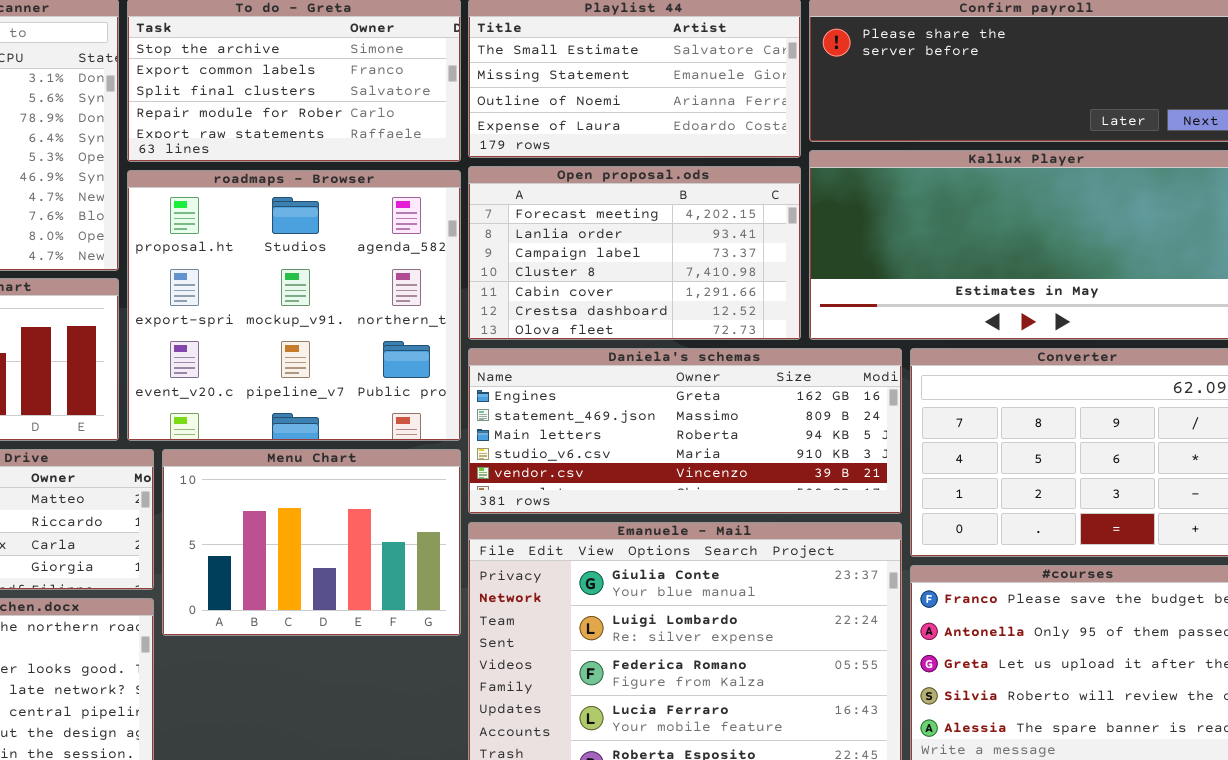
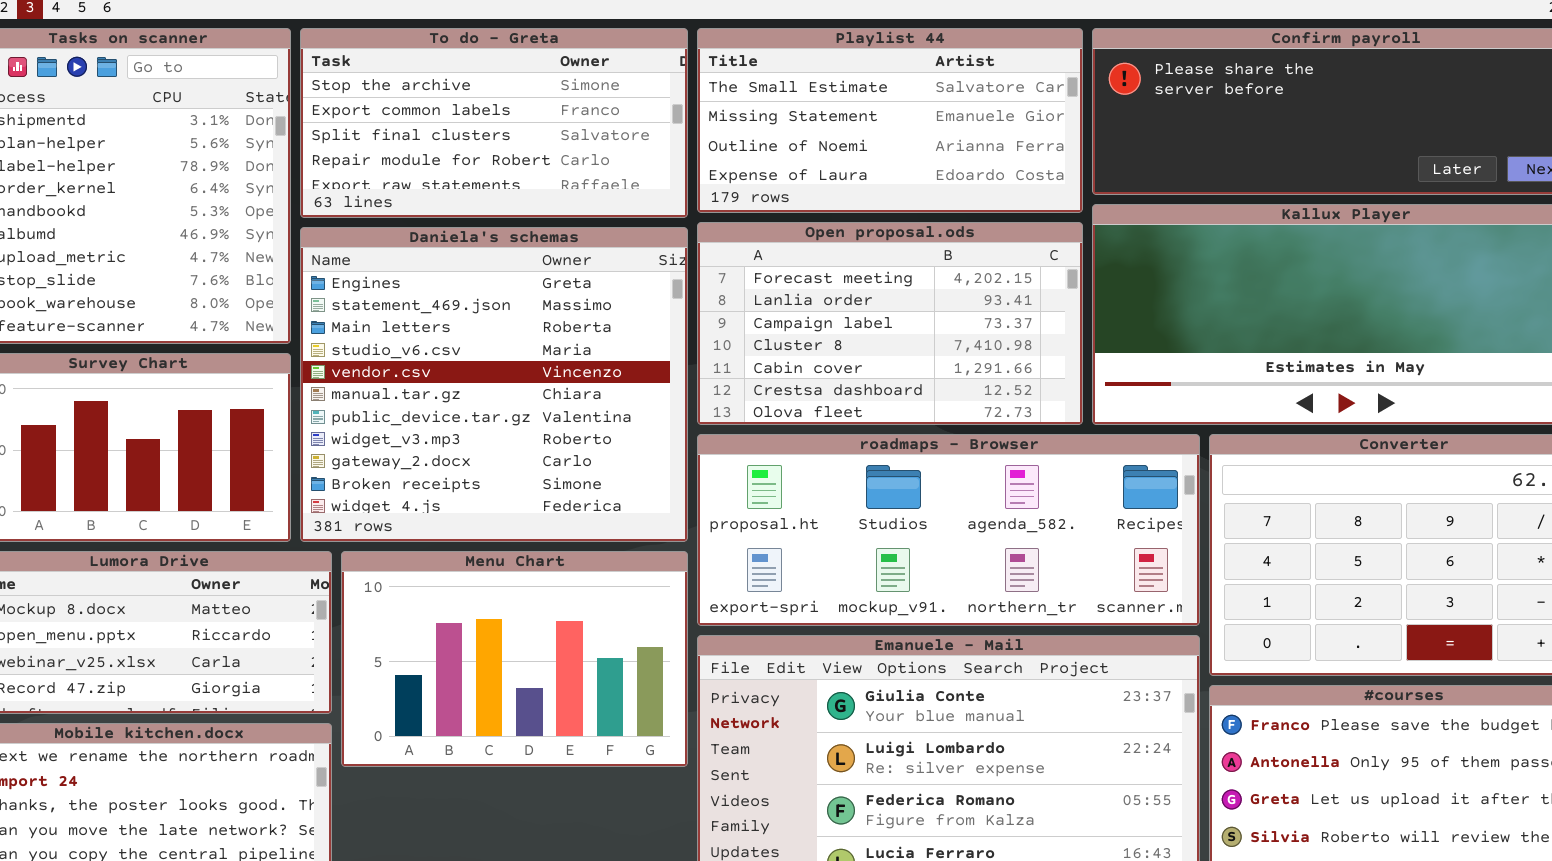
roadmaps - Browser: [127,170,461,441] -> [697,434,1200,626], moved, resized
Daniela's schemas: [468,348,902,514] -> [300,227,688,542], moved, resized

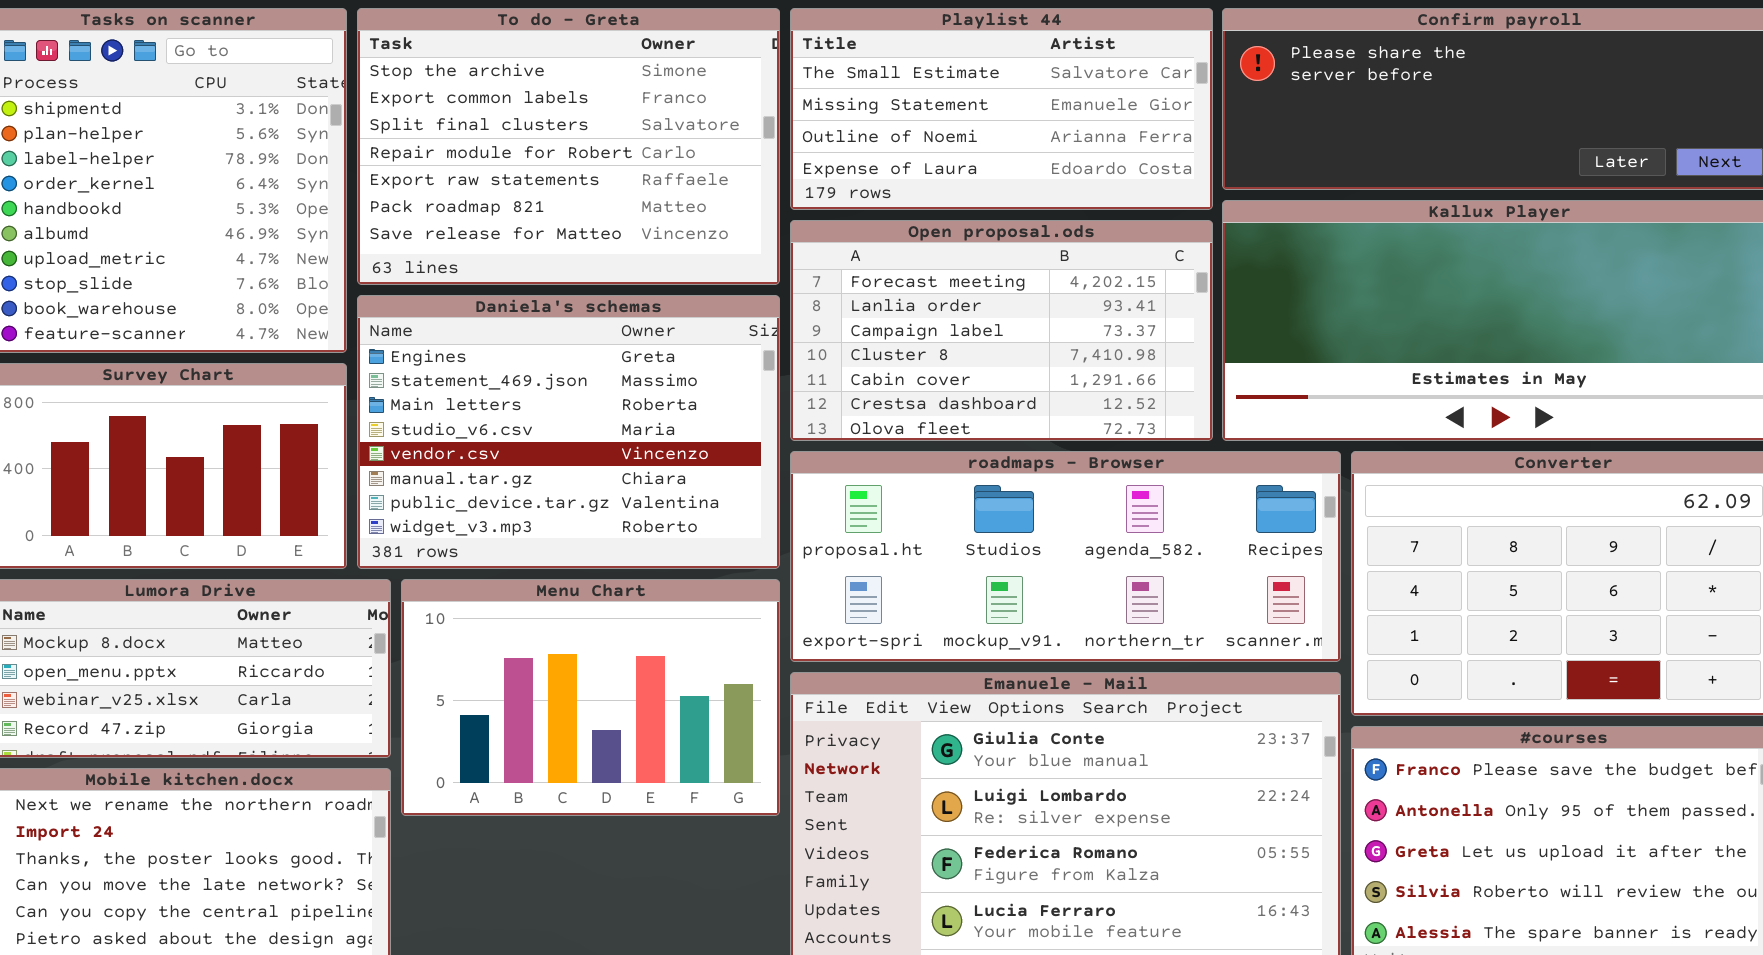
To do - Greta: [300,28,688,218] -> [357,8,780,285], resized
Daniela's schemas: [300,227,688,542] -> [357,295,780,569], resized

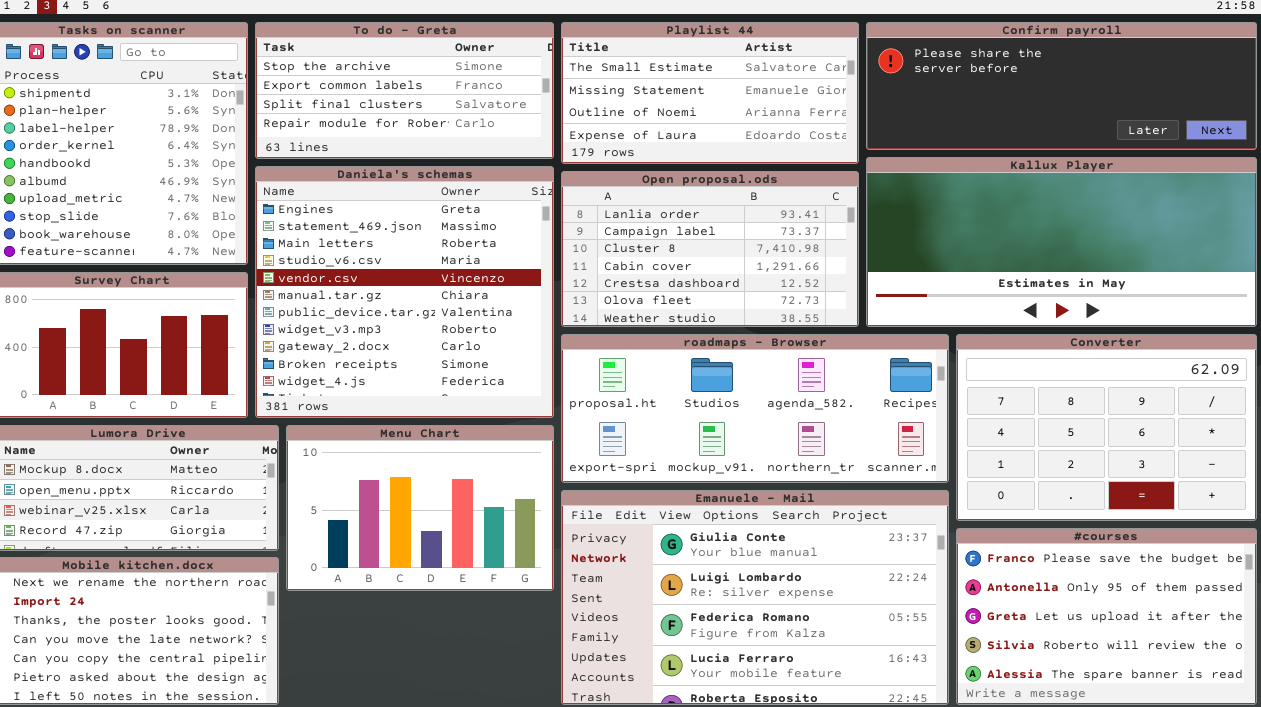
To do - Greta: [357,8,780,285] -> [255,22,554,159], resized
Open proposal.ods: [790,220,1213,441] -> [561,171,859,327], scrolled down 1 row
Daniela's schemas: [357,295,780,569] -> [255,166,554,418], resized

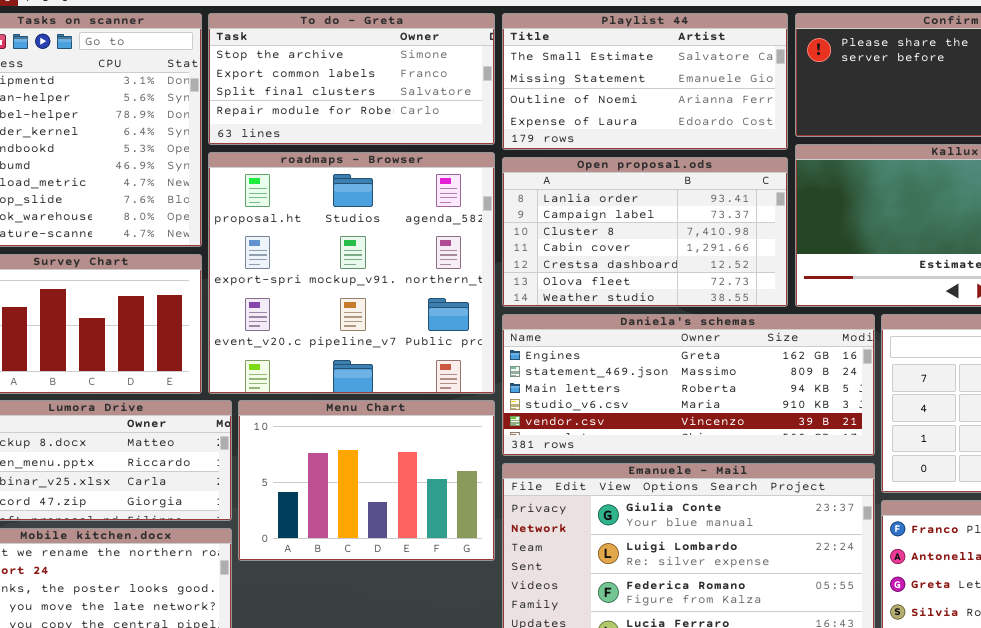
Daniela's schemas: [255,166,554,418] -> [502,314,875,456], moved, resized
roadmaps - Browser: [561,334,949,483] -> [208,152,495,394], moved, resized

